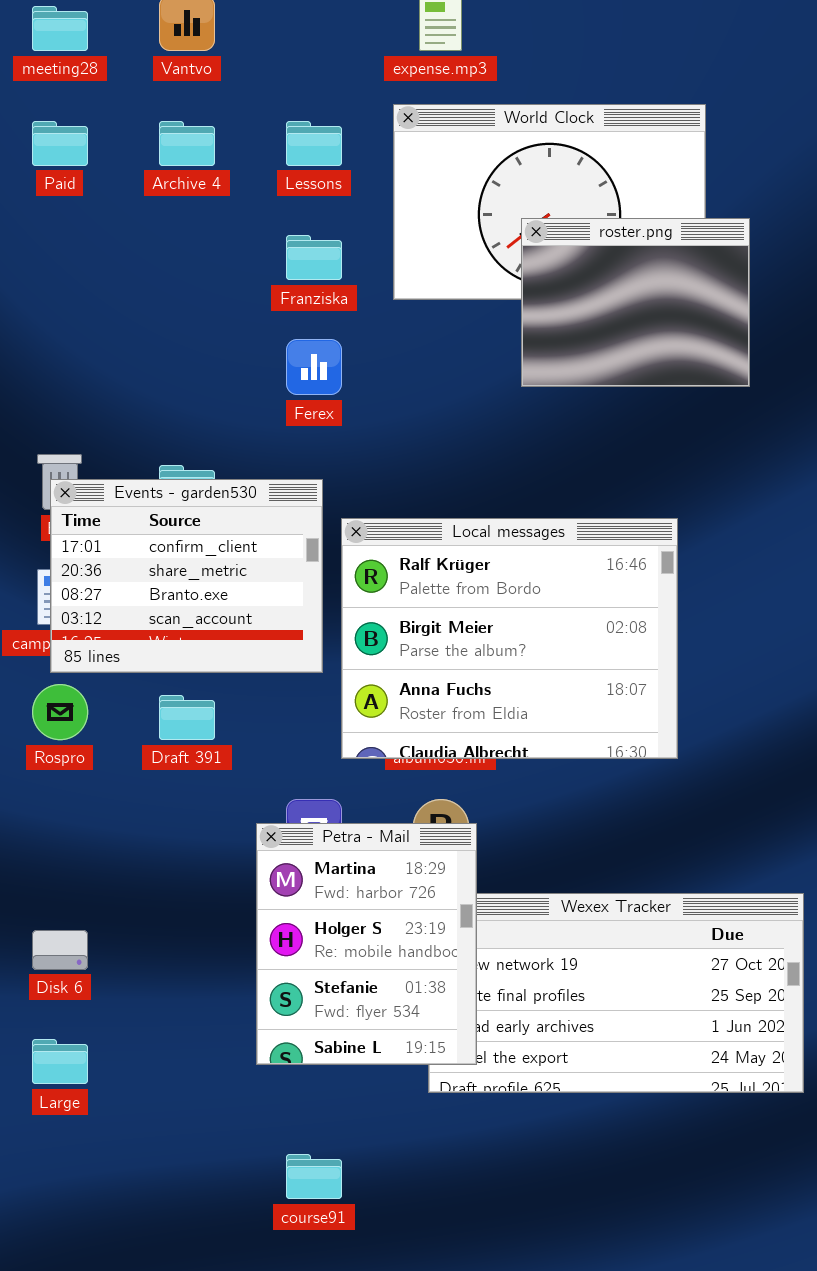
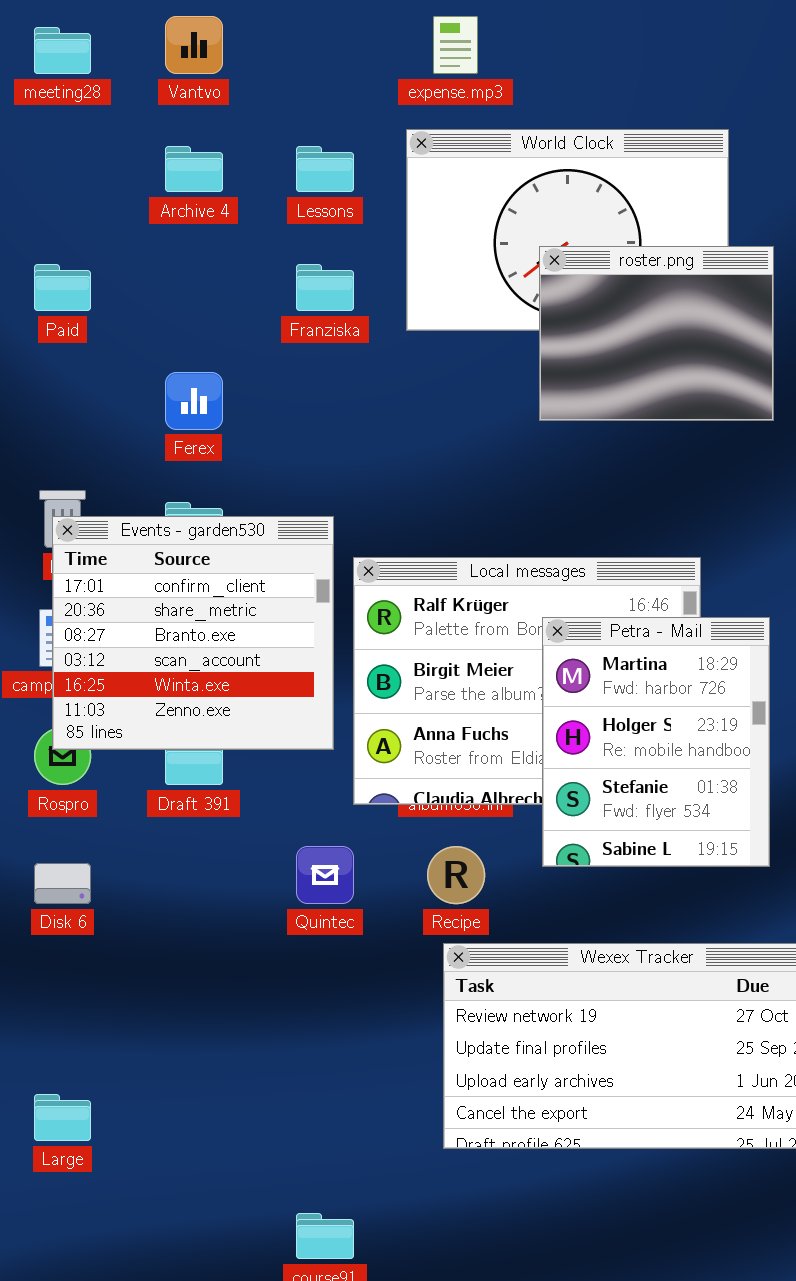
Paid: [32,121,88,166] -> [34,264,91,311], moved
Ferex: [286,339,342,395] -> [165,372,223,430], moved
Events - garden530: [50,479,323,673] -> [52,516,334,750], resized
Petra - Mail: [256,823,477,1065] -> [542,617,770,867], moved
Disk 6: [32,930,88,970] -> [34,863,91,904], moved

